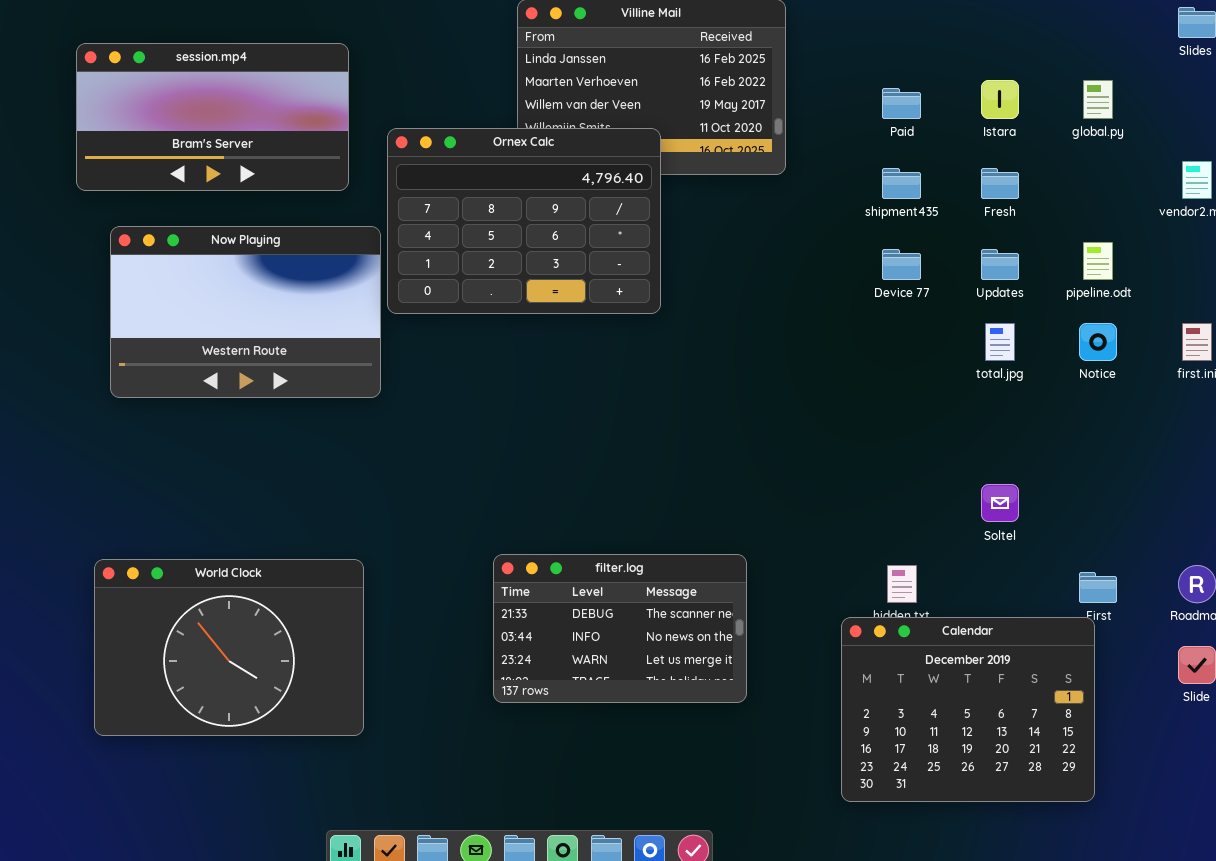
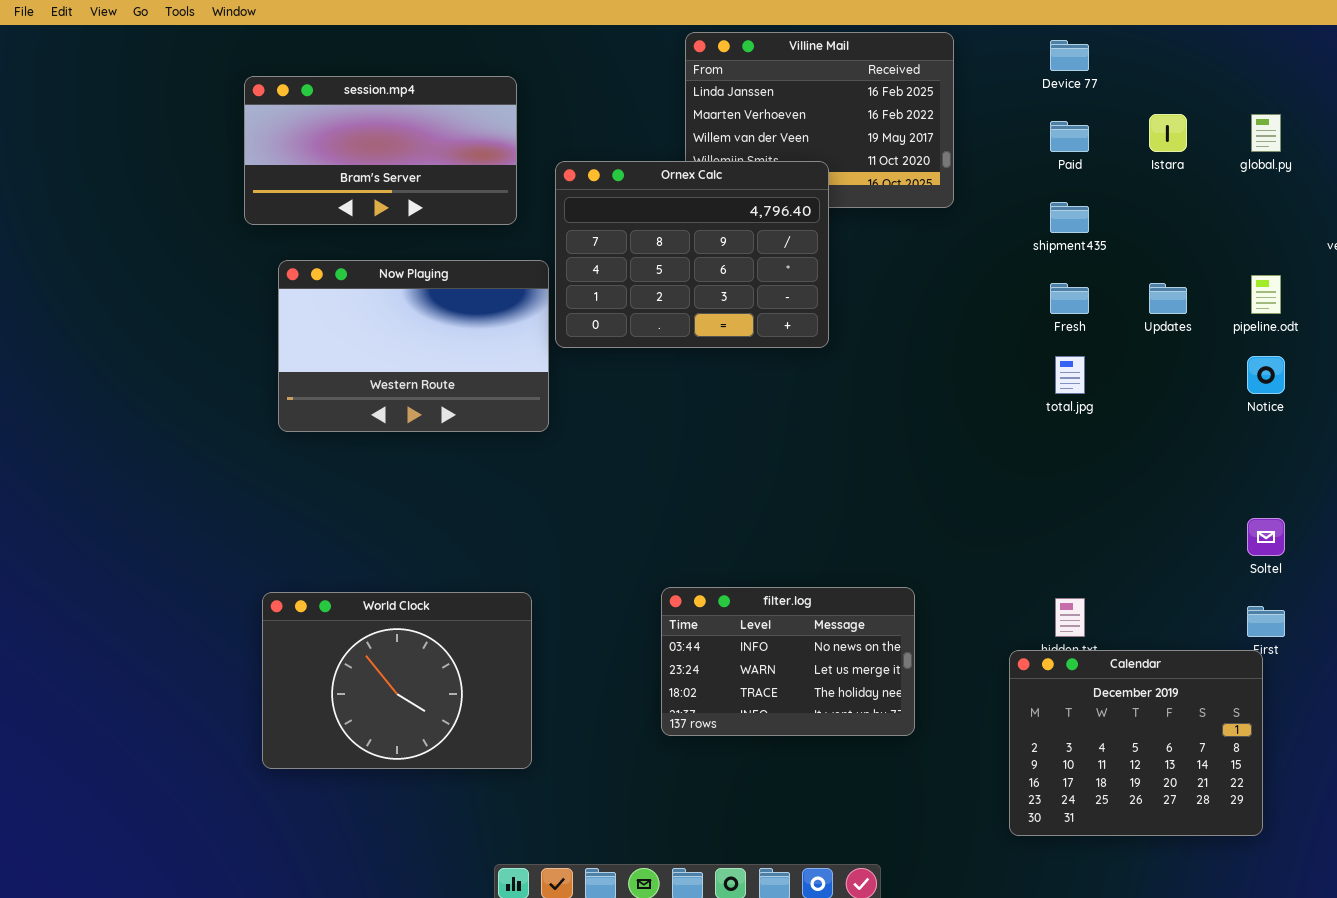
Fresh: [981,168,1019,199] -> [1050,283,1089,314], moved
Device 77: [882,249,921,280] -> [1050,40,1089,71], moved
total.jpg: [985,323,1015,361] -> [1055,356,1085,394], moved
Soltel: [981,484,1019,522] -> [1247,518,1285,556], moved
filter.log: [493,554,747,703] -> [661,587,915,736], scrolled down 1 row

